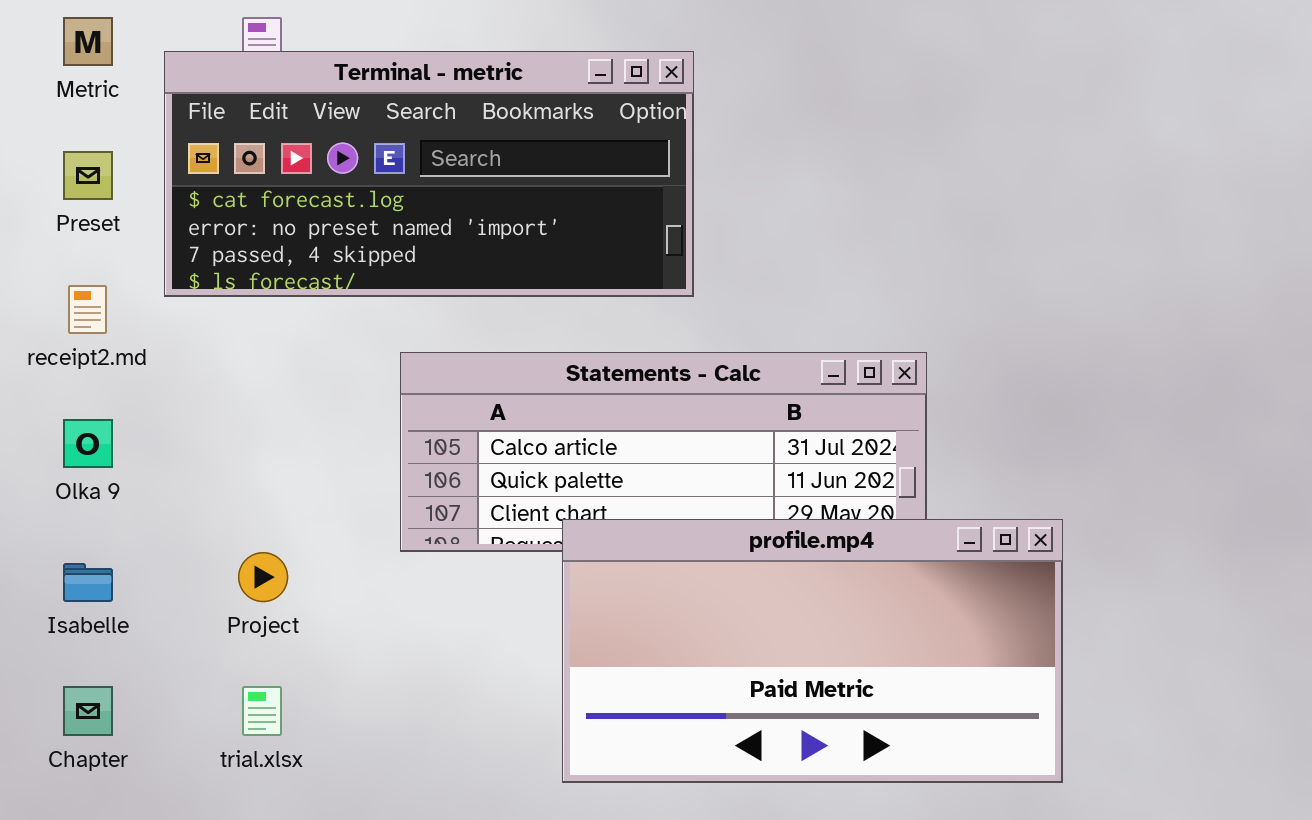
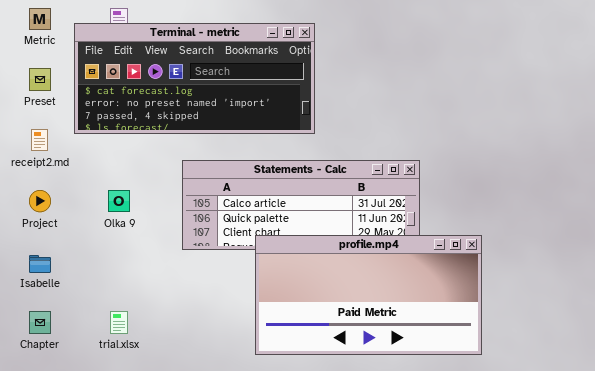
Olka 9: [63,419,113,468] -> [108,190,130,212], moved
Project: [238,552,288,602] -> [29,190,51,212], moved

